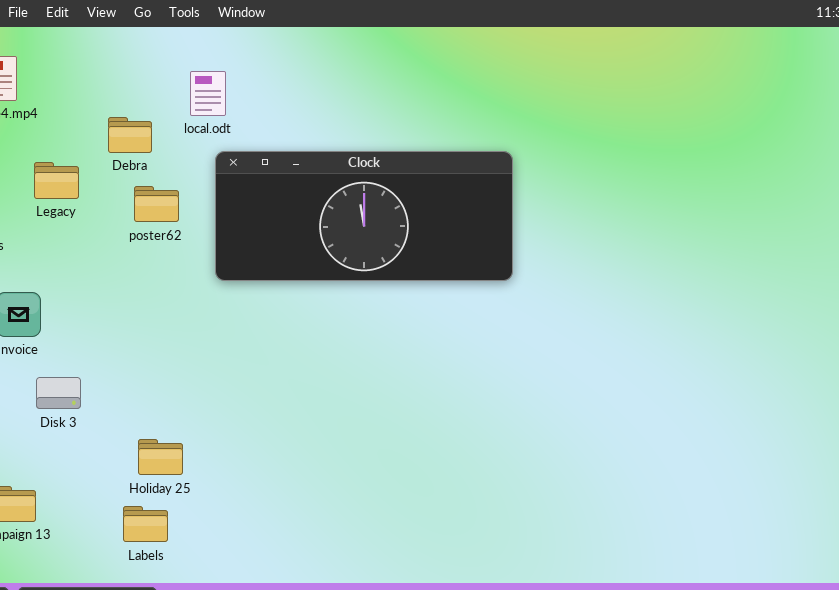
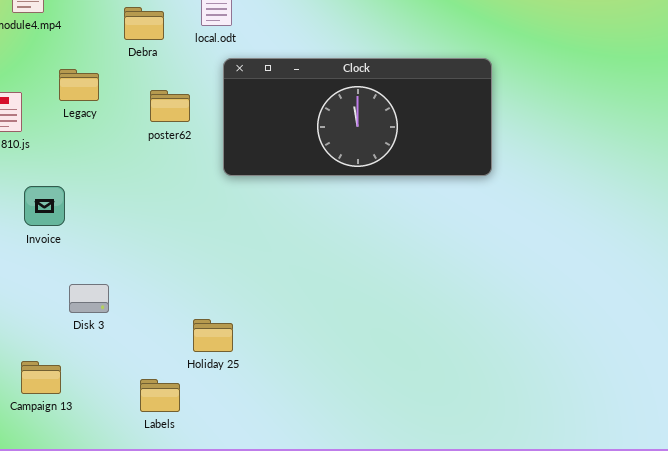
Debra: [108,117,152,153] -> [124,7,164,40], moved
Disk 3: [36,377,81,409] -> [69,284,109,313], moved
Holiday 25: [138,439,183,475] -> [193,319,233,352], moved

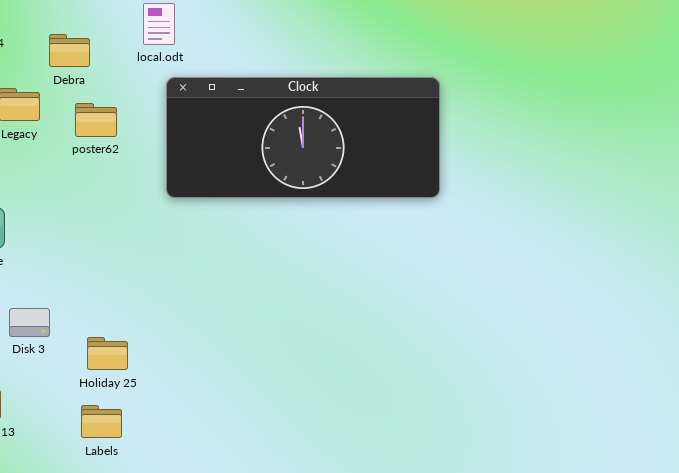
Debra: [124,7,164,40] -> [49,34,90,67], moved
poster62: [150,90,190,122] -> [75,103,117,137], moved
Holiday 25: [193,319,233,352] -> [87,337,128,370], moved

